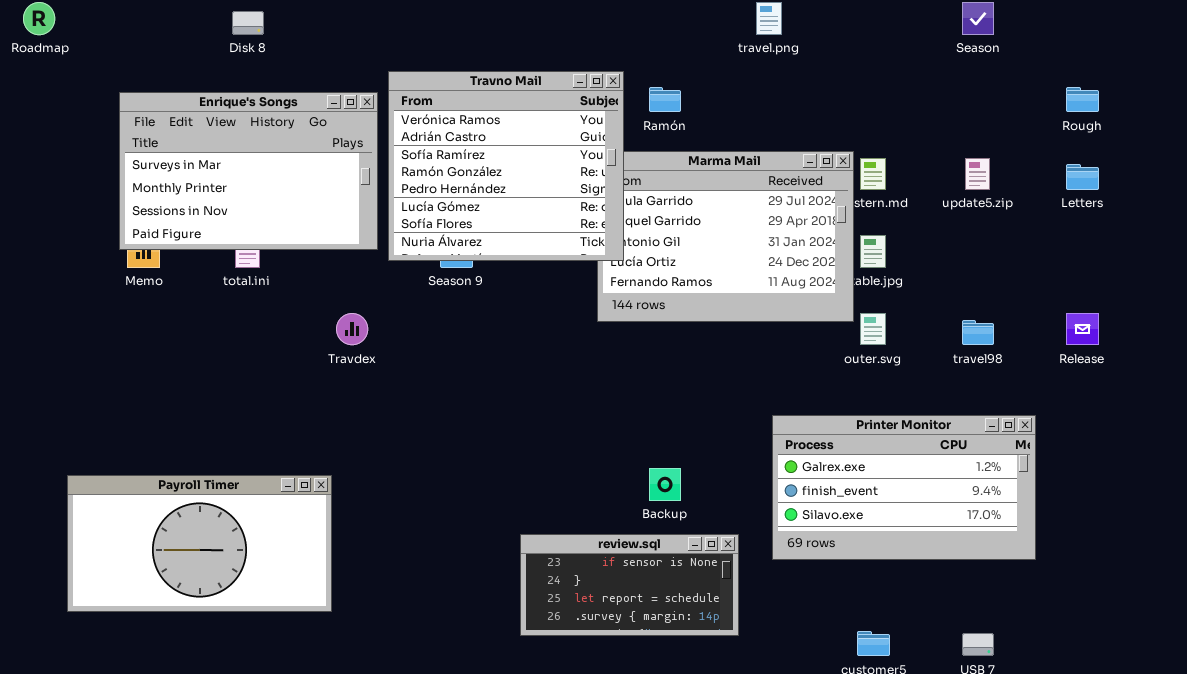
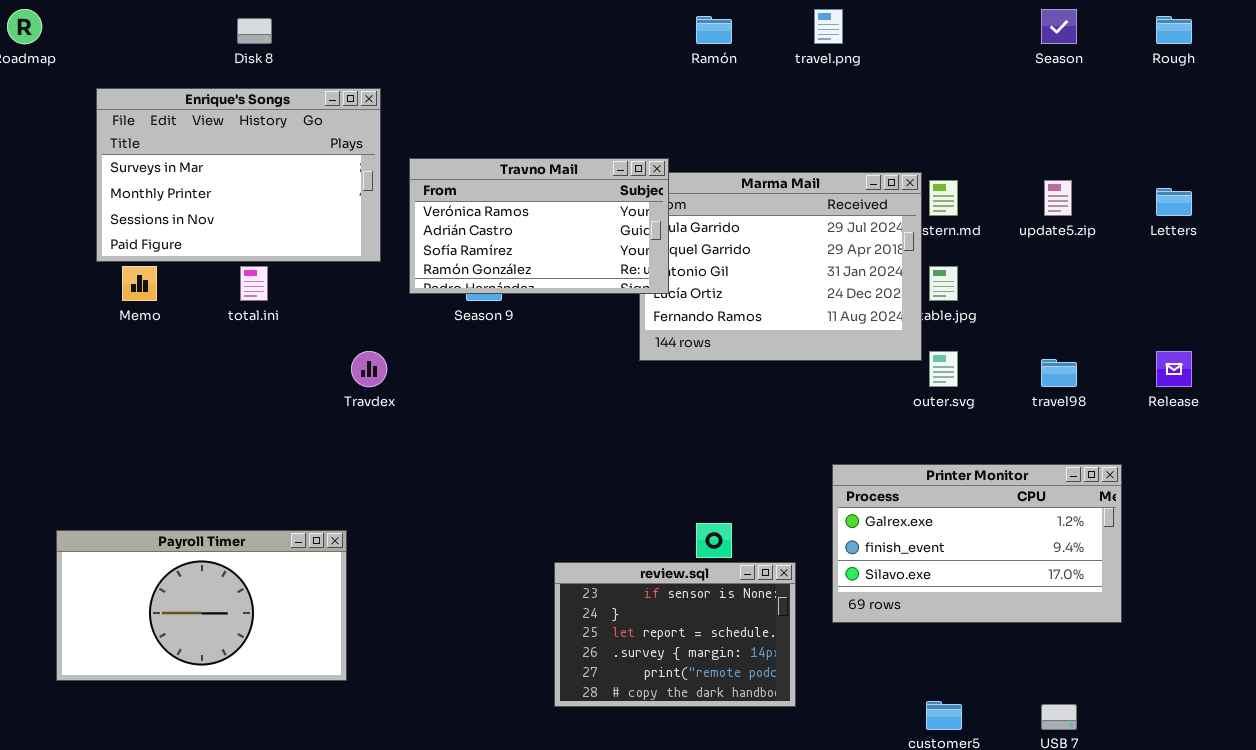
Travno Mail: [388,71,624,261] -> [409,158,669,294], resized
Ramón: [649,87,681,112] -> [696,16,732,44], moved
Rough: [1066,87,1099,112] -> [1156,16,1192,44], moved
Enrique's Songs: [119,92,378,250] -> [96,88,381,262], moved
review.sql: [520,534,739,636] -> [554,562,796,707], resized

